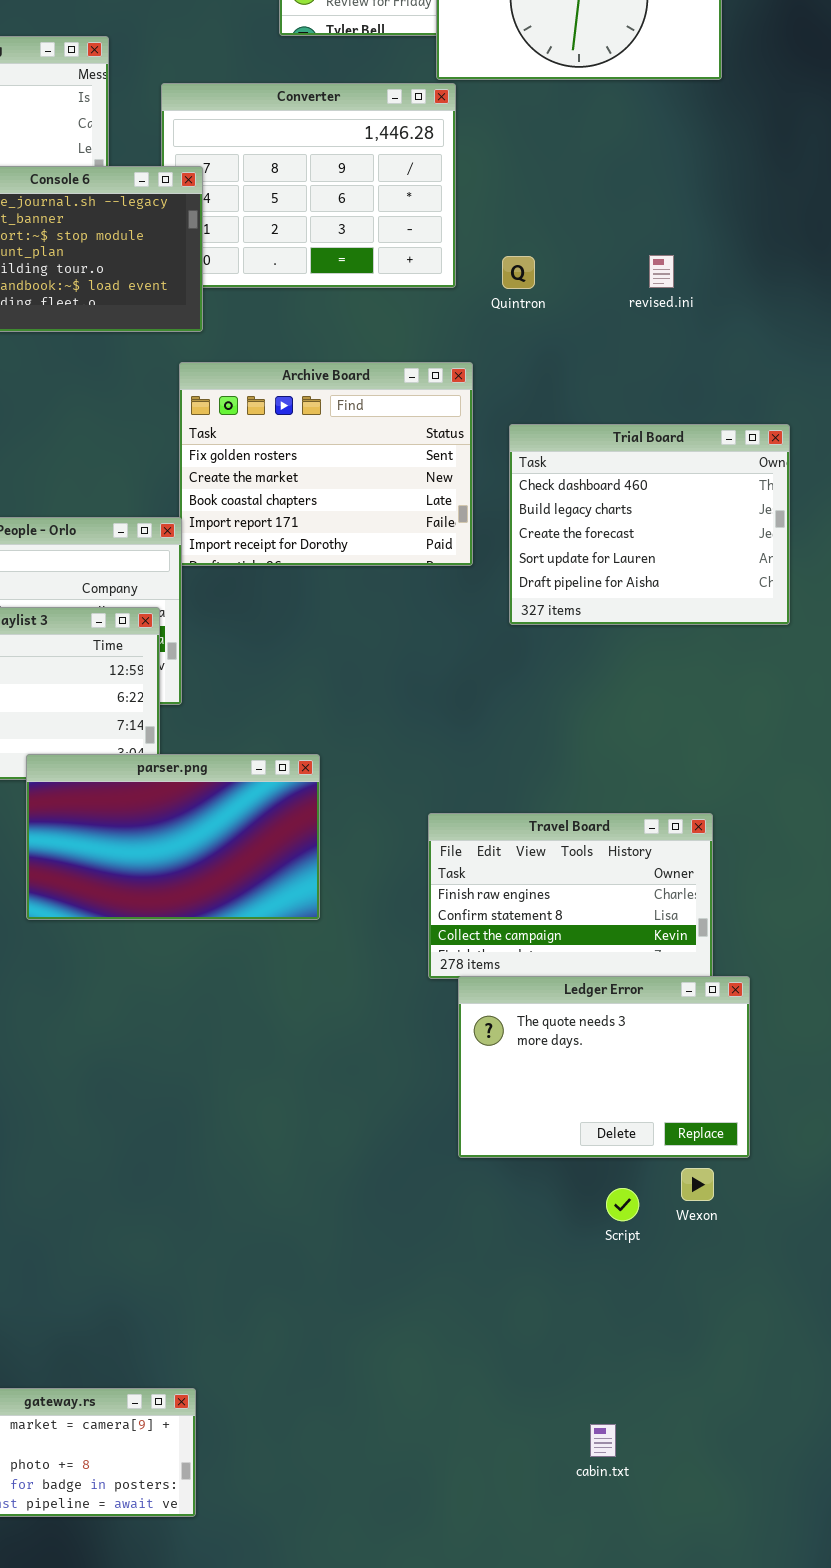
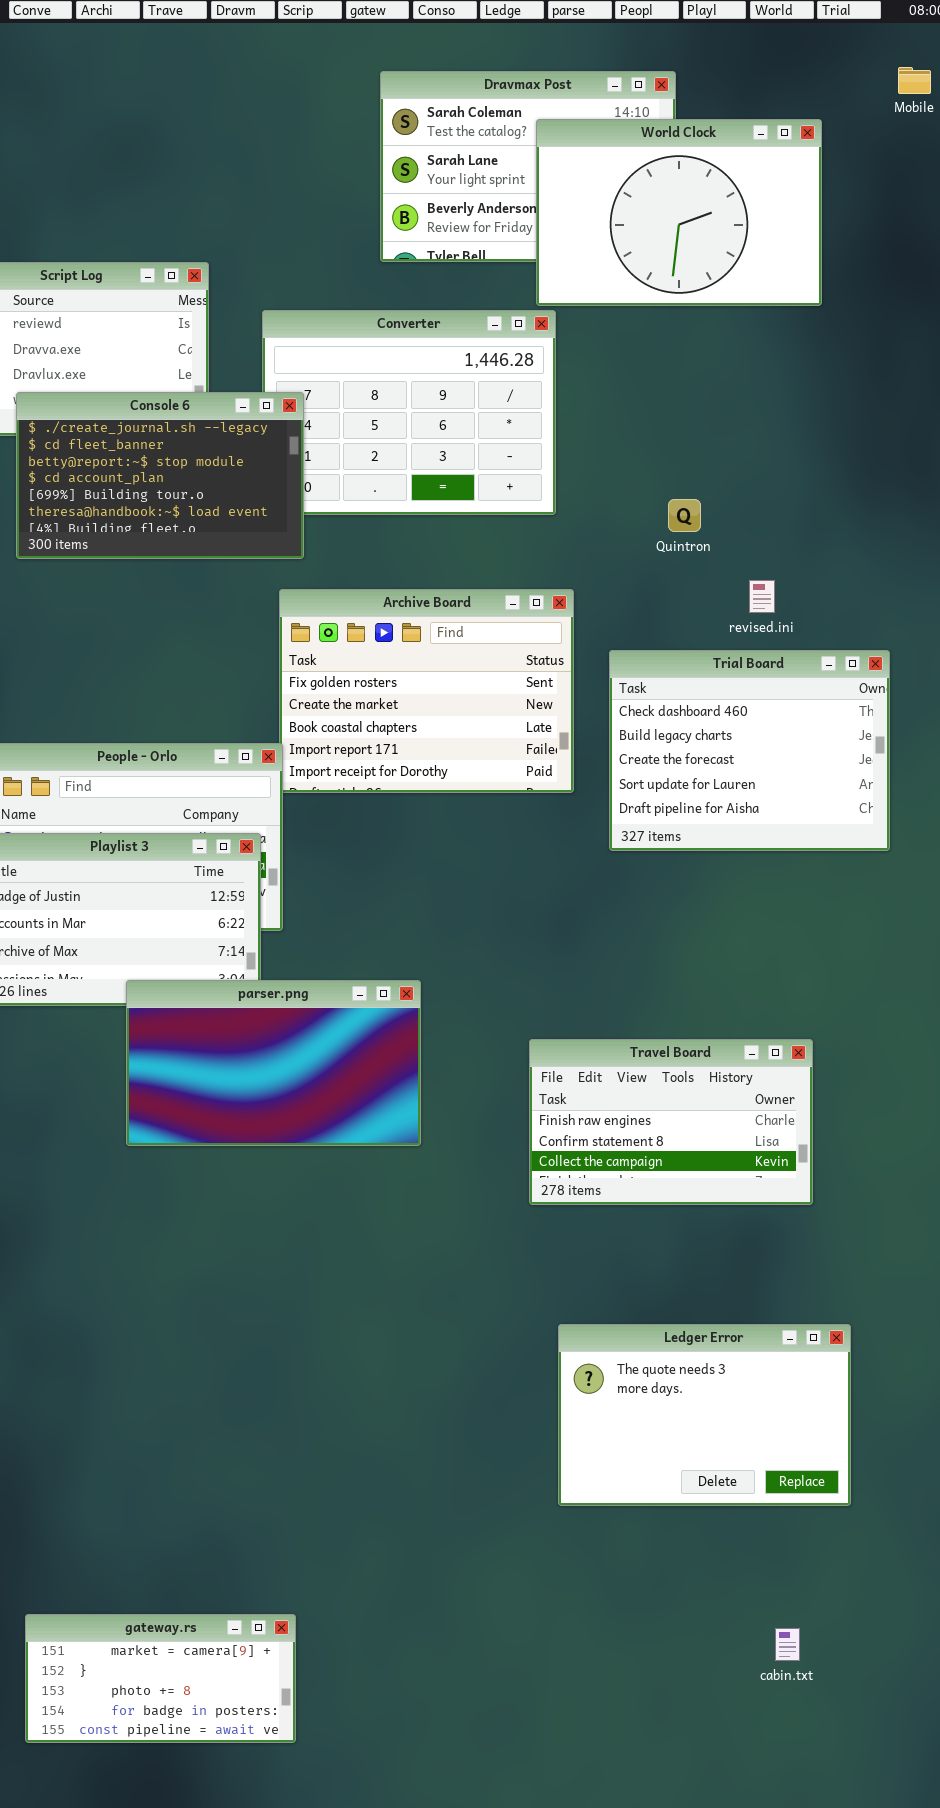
revised.ini: [649,255,674,288] -> [749,580,775,613], moved
Quintron: [502,256,535,289] -> [668,499,701,532], moved
Ledger Error: [458,976,750,1158] -> [558,1324,851,1506], moved
cabin.txt: [590,1424,616,1457] -> [775,1628,800,1661], moved

